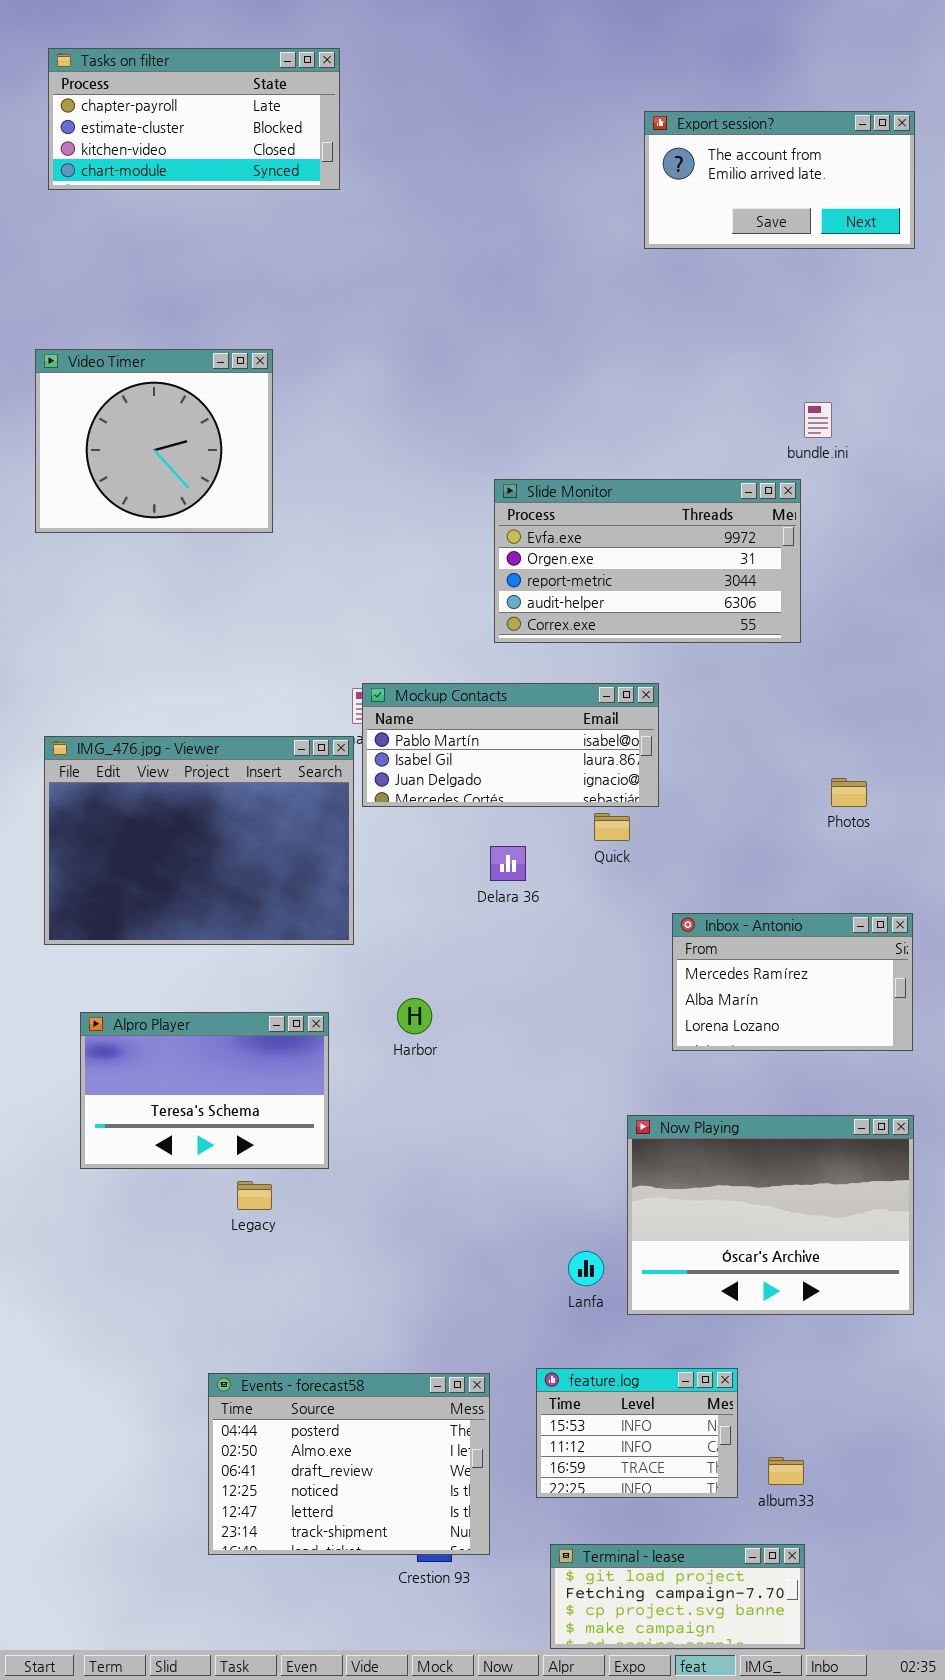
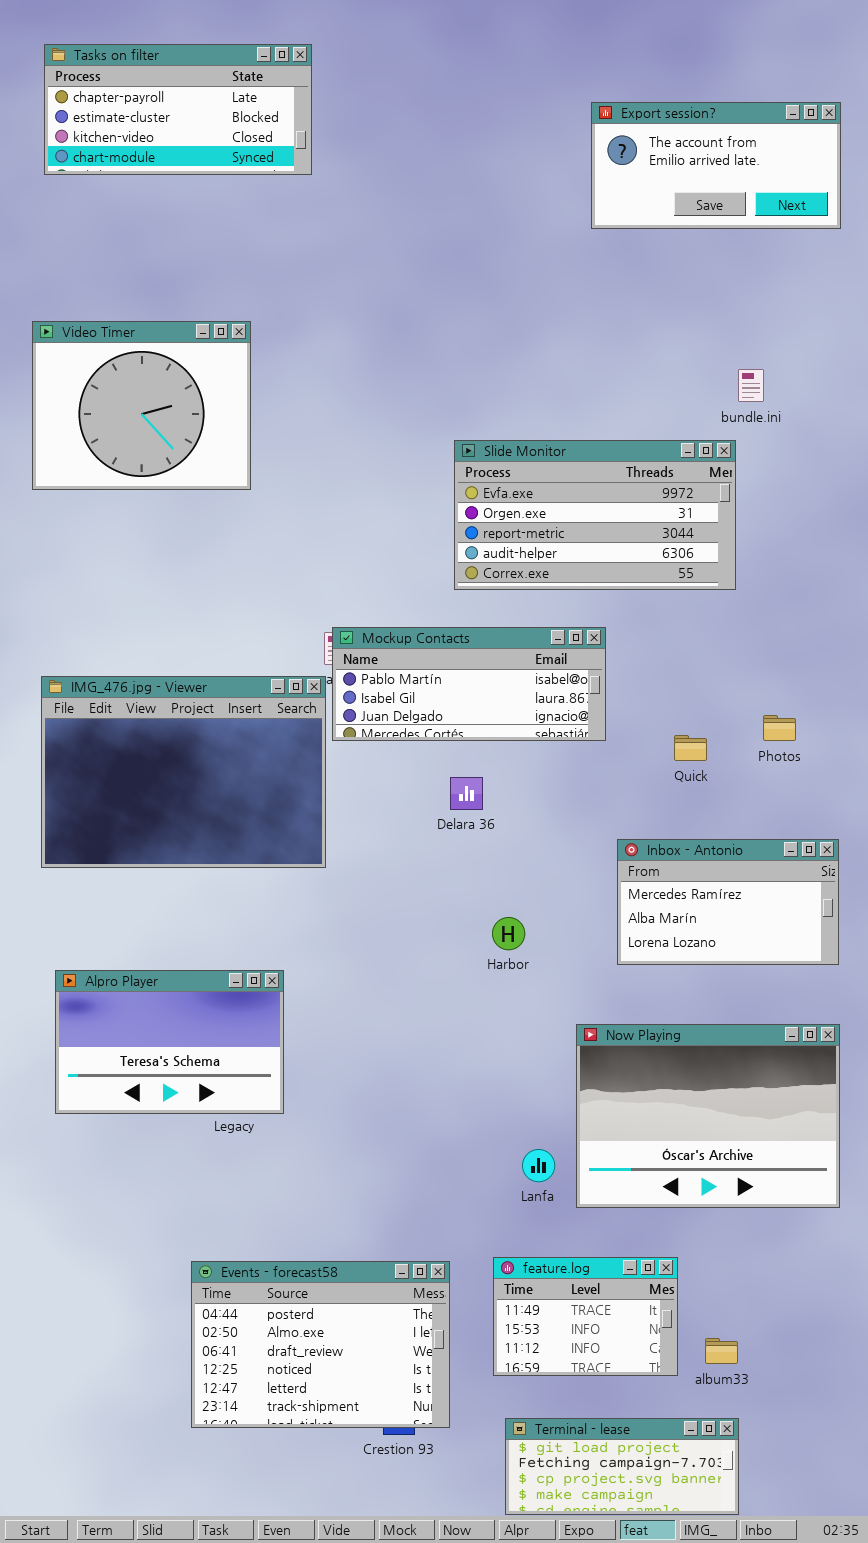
Quick: [594,813,630,841] -> [674,735,707,761], moved
Harbor: [397,998,432,1034] -> [492,917,525,950], moved
Alpro Player: [80,1012,329,1169] -> [55,970,284,1114], moved
feature.log: [536,1368,738,1498] -> [493,1257,678,1376], scrolled up 1 row

